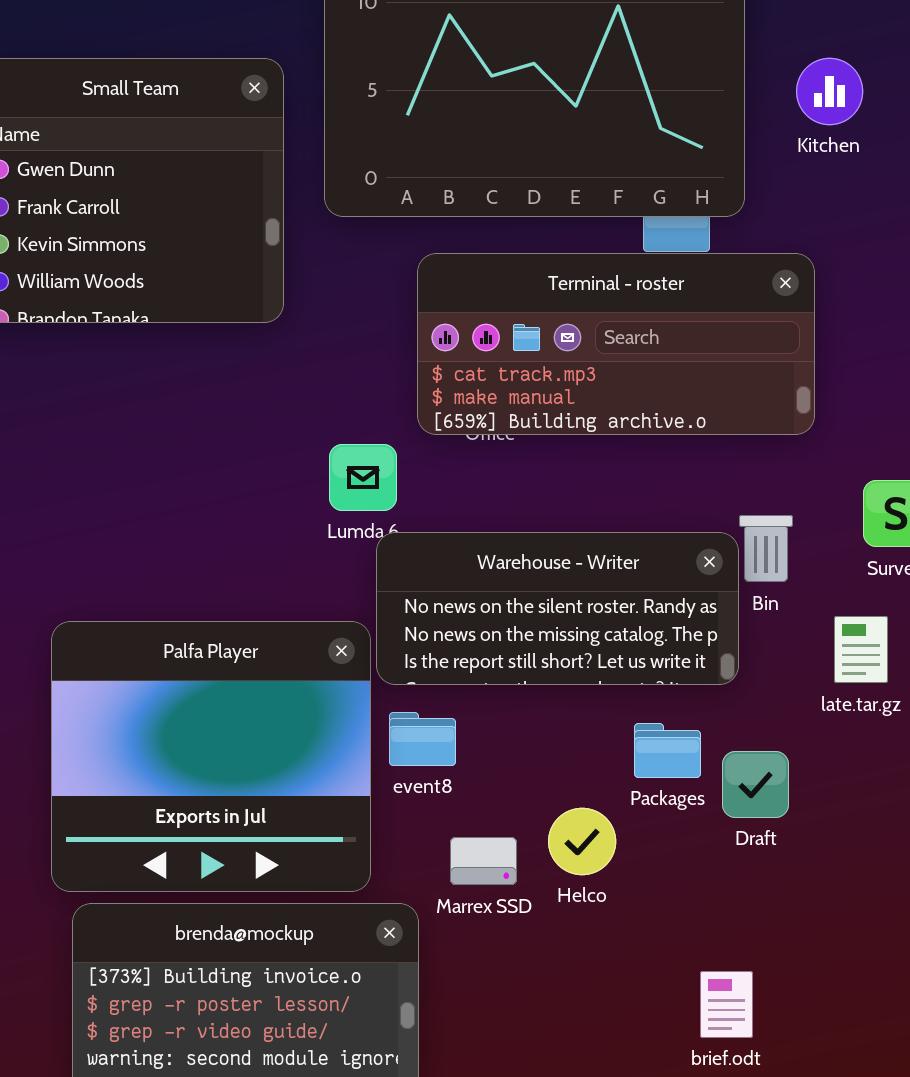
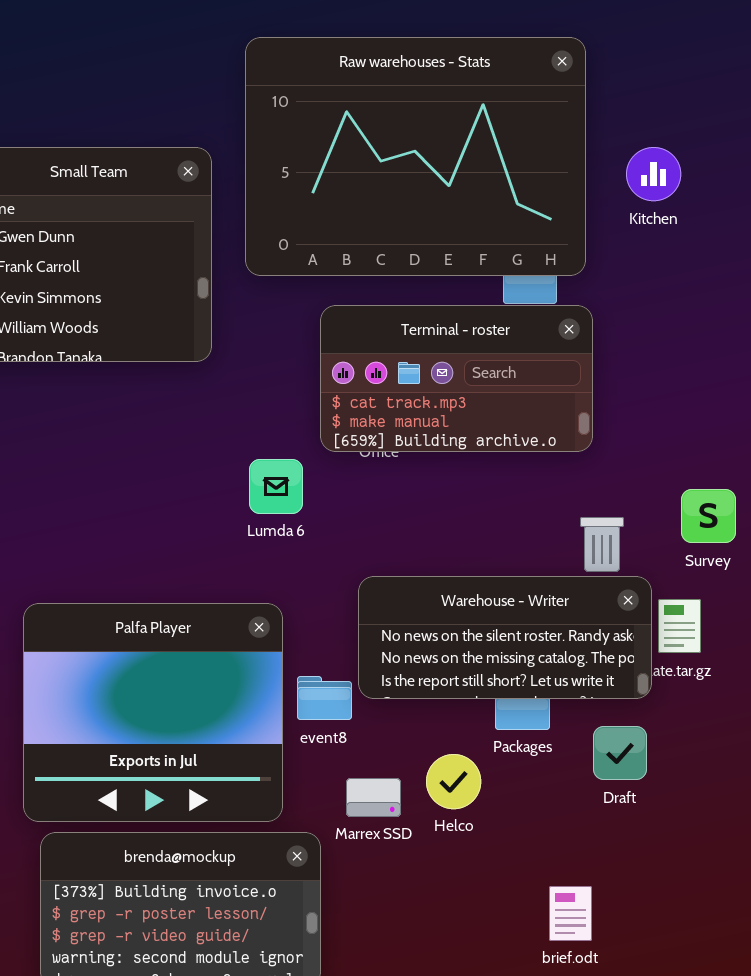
Terminal - roster: [417,253,815,435] -> [320,305,593,452], resized
Warehouse - Writer: [376,532,739,685] -> [358,576,652,699], moved
Draft: [722,751,789,818] -> [593,726,647,780], moved

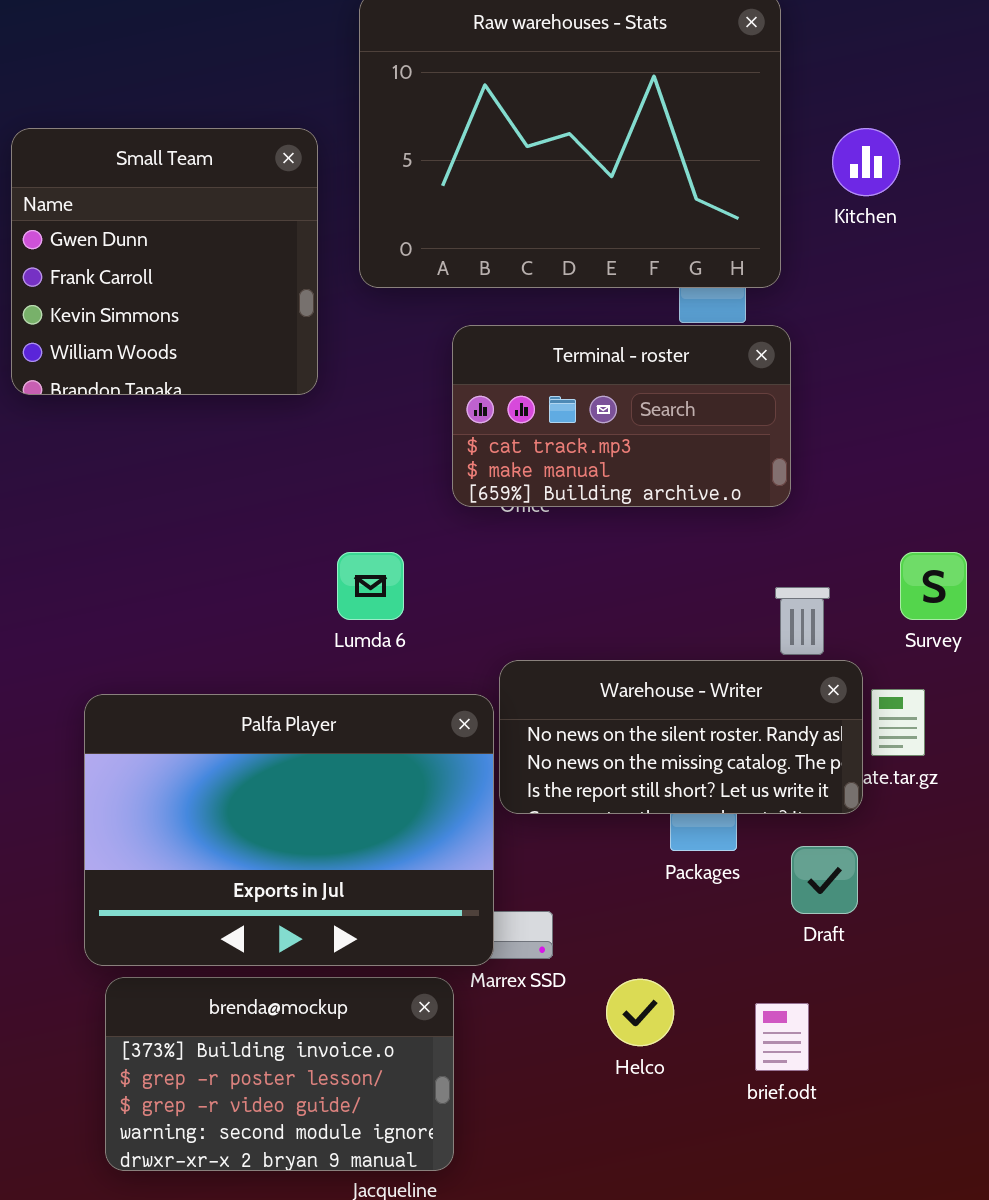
Lumda 6: [249,459,303,514] -> [337,552,404,620], moved
Palfa Player: [23,603,283,822] -> [84,694,494,966], resized
Helco: [426,754,481,809] -> [606,979,674,1046], moved
brief.odt: [549,886,592,941] -> [755,1003,809,1071], moved

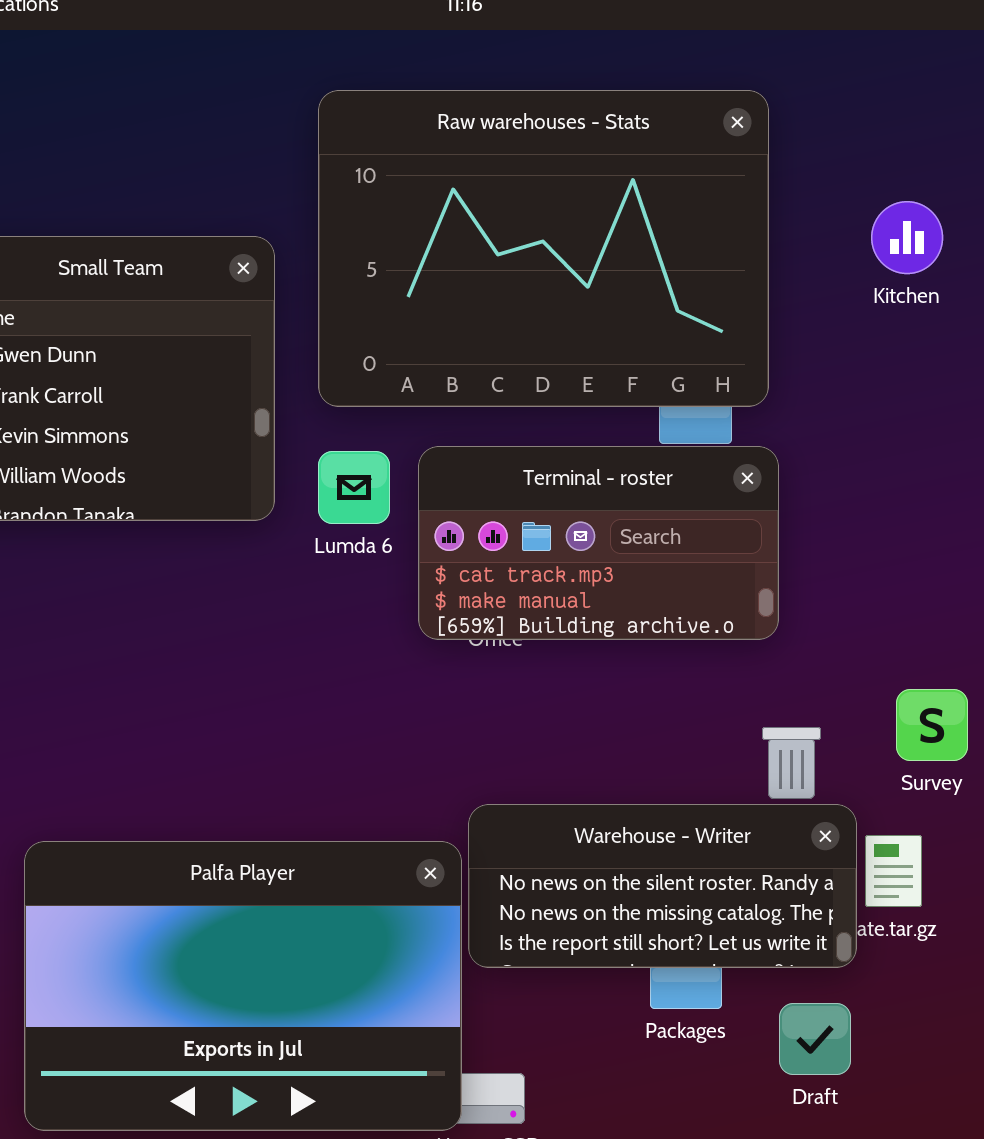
Kitchen: [832,128,900,196] -> [871,201,943,274], moved
Lumda 6: [337,552,404,620] -> [318,451,390,524], moved

